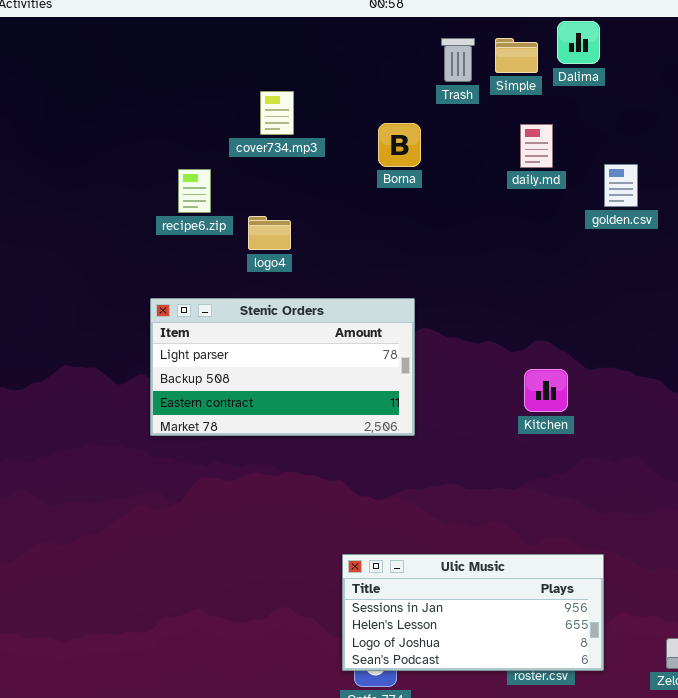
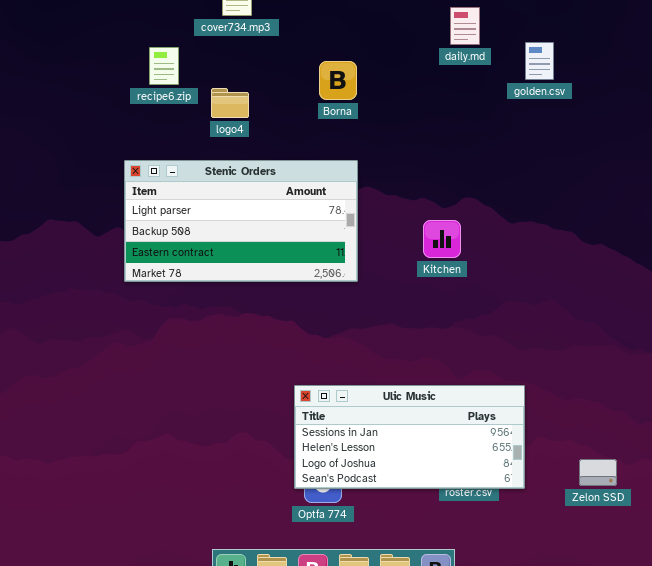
Borna: [378,123,421,167] -> [319,61,357,100], moved
Kitchen: [524,369,568,412] -> [423,220,461,258], moved

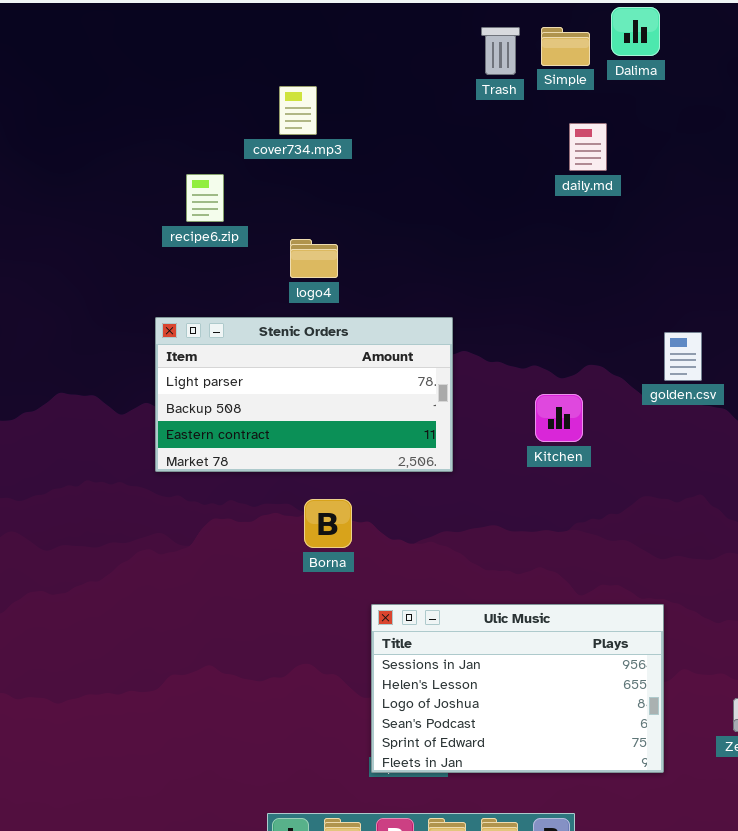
golden.csv: [525,42,554,80] -> [664,332,702,381], moved
Borna: [319,61,357,100] -> [304,499,352,548], moved
logo4: [211,88,249,118] -> [290,239,338,278], moved
Ulic Music: [294,385,525,489] -> [371,604,664,773], resized

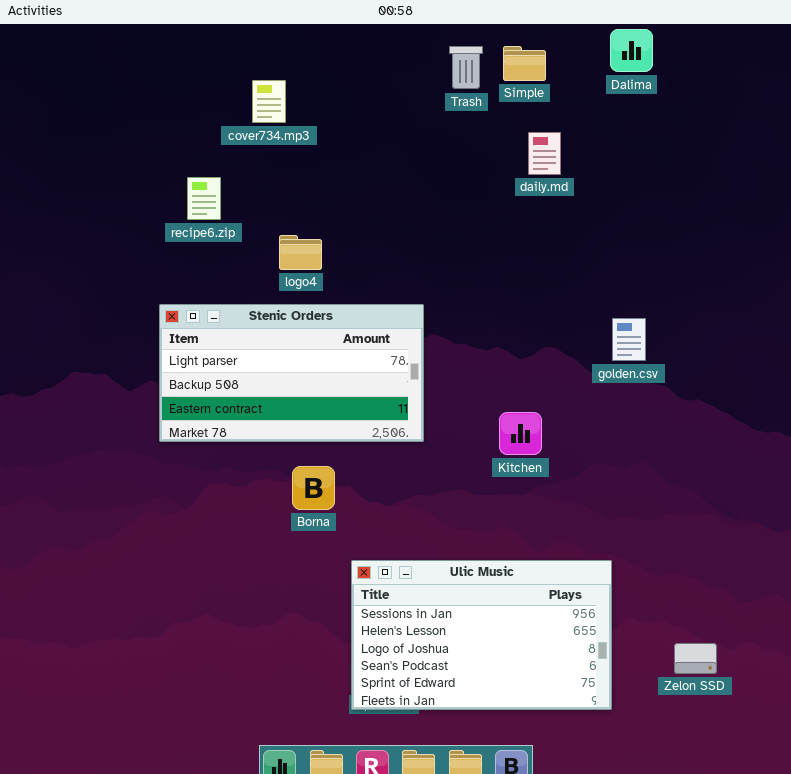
Dalima: [611,7,660,56] -> [610,29,653,72], moved
cover734.mp3: [279,86,317,135] -> [252,80,286,123], moved
Kitchen: [535,394,583,442] -> [499,412,542,455], moved

